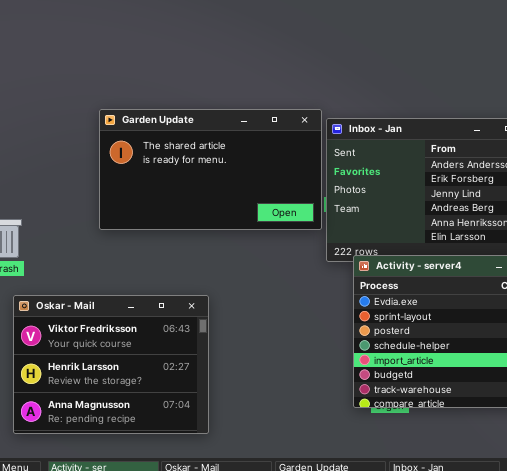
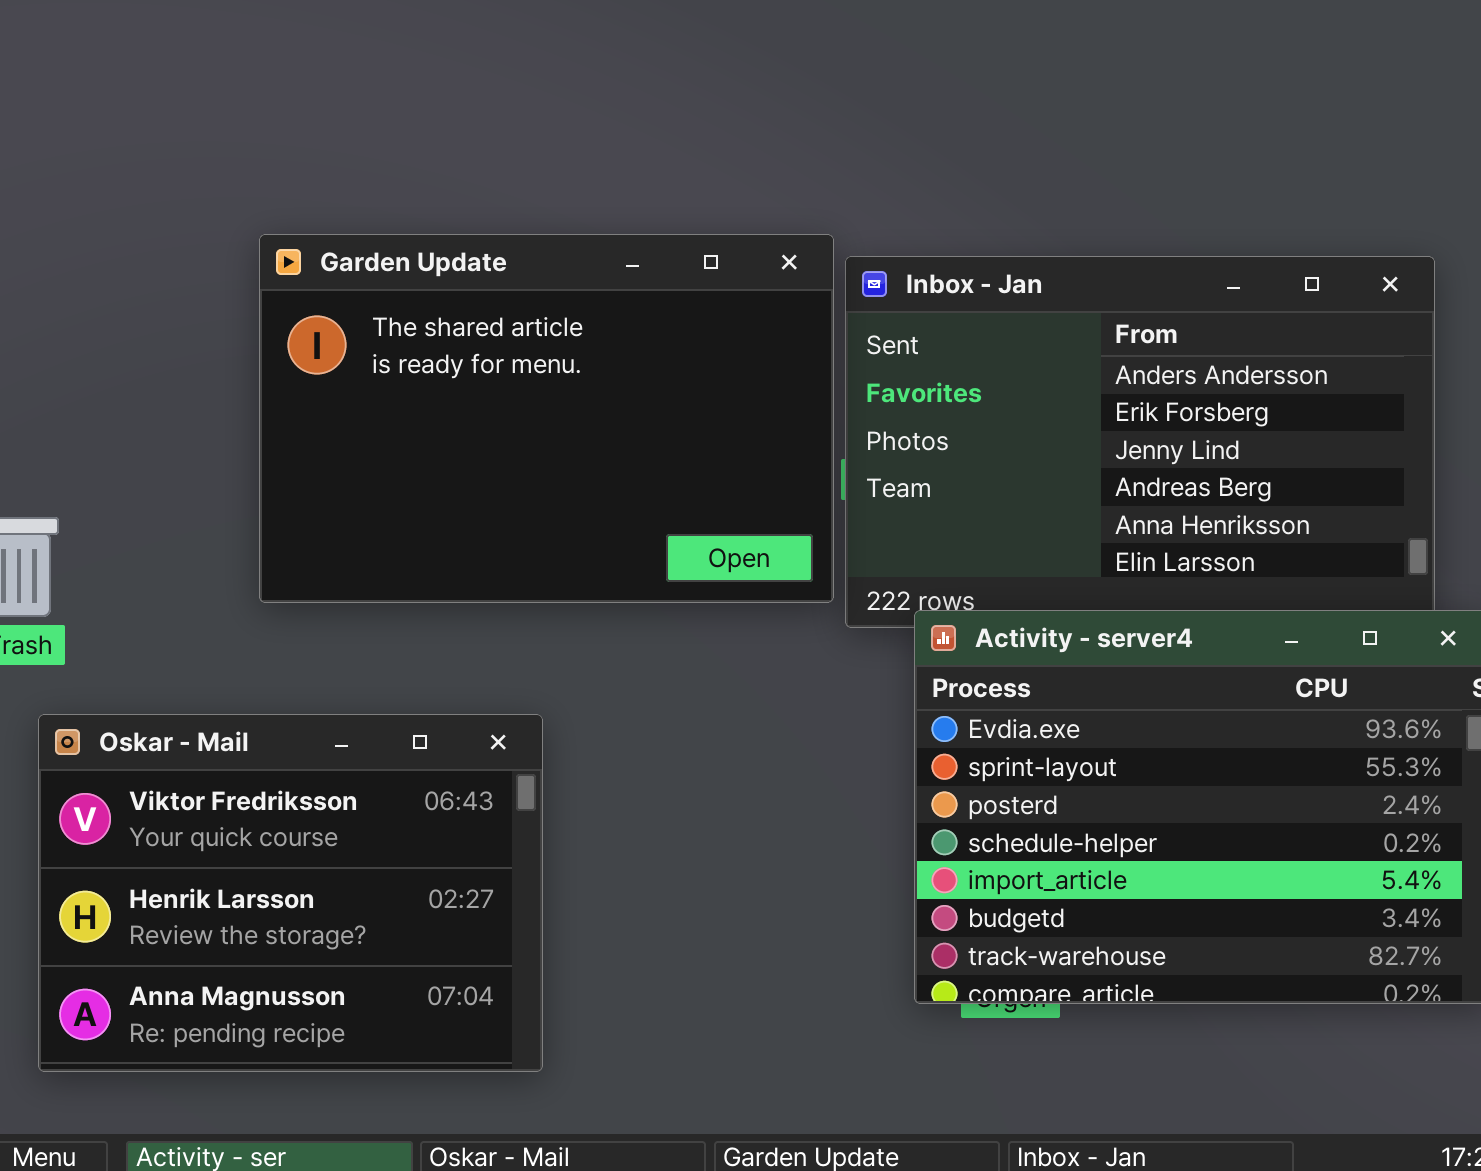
Garden Update: [99,109,322,230] -> [259,234,834,603], resized

